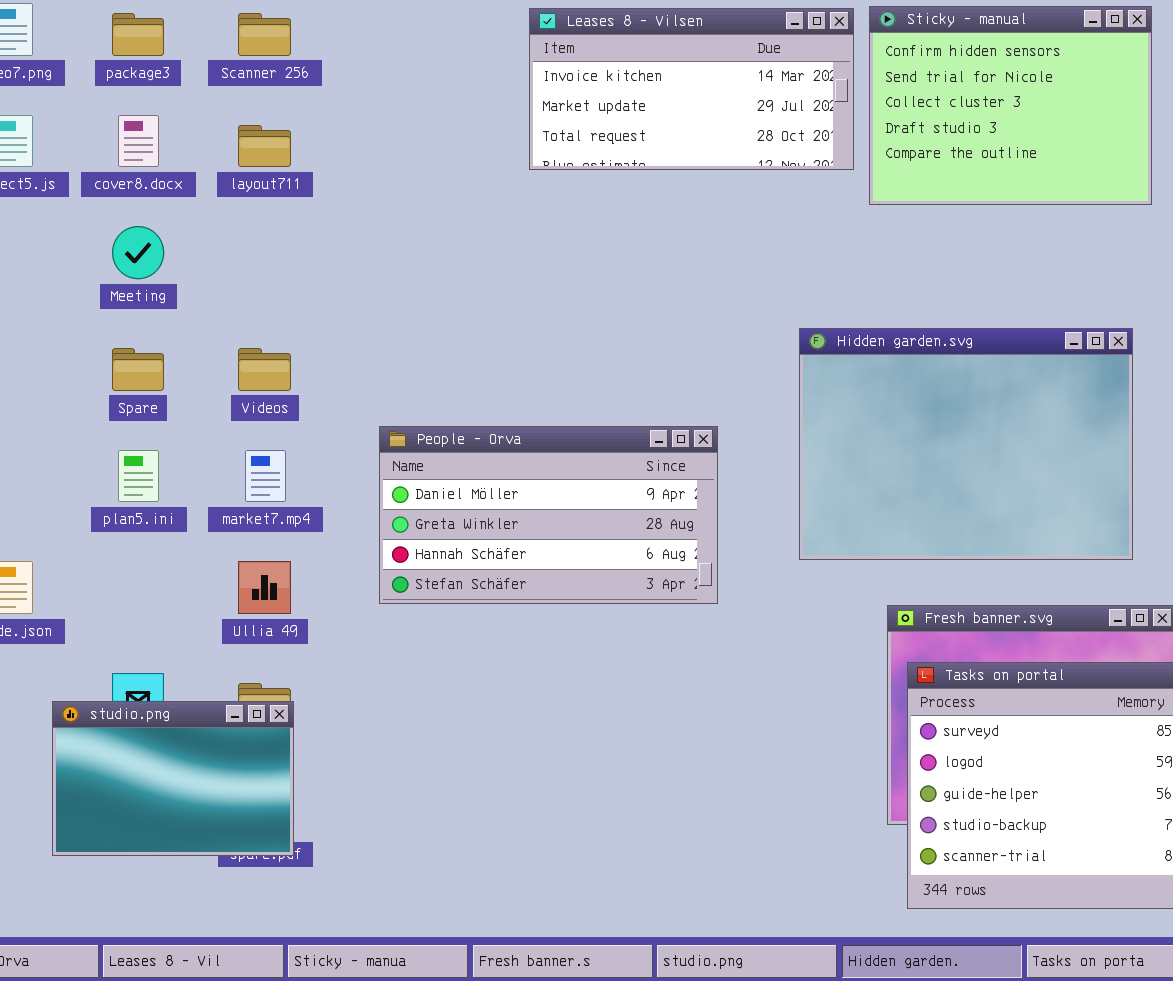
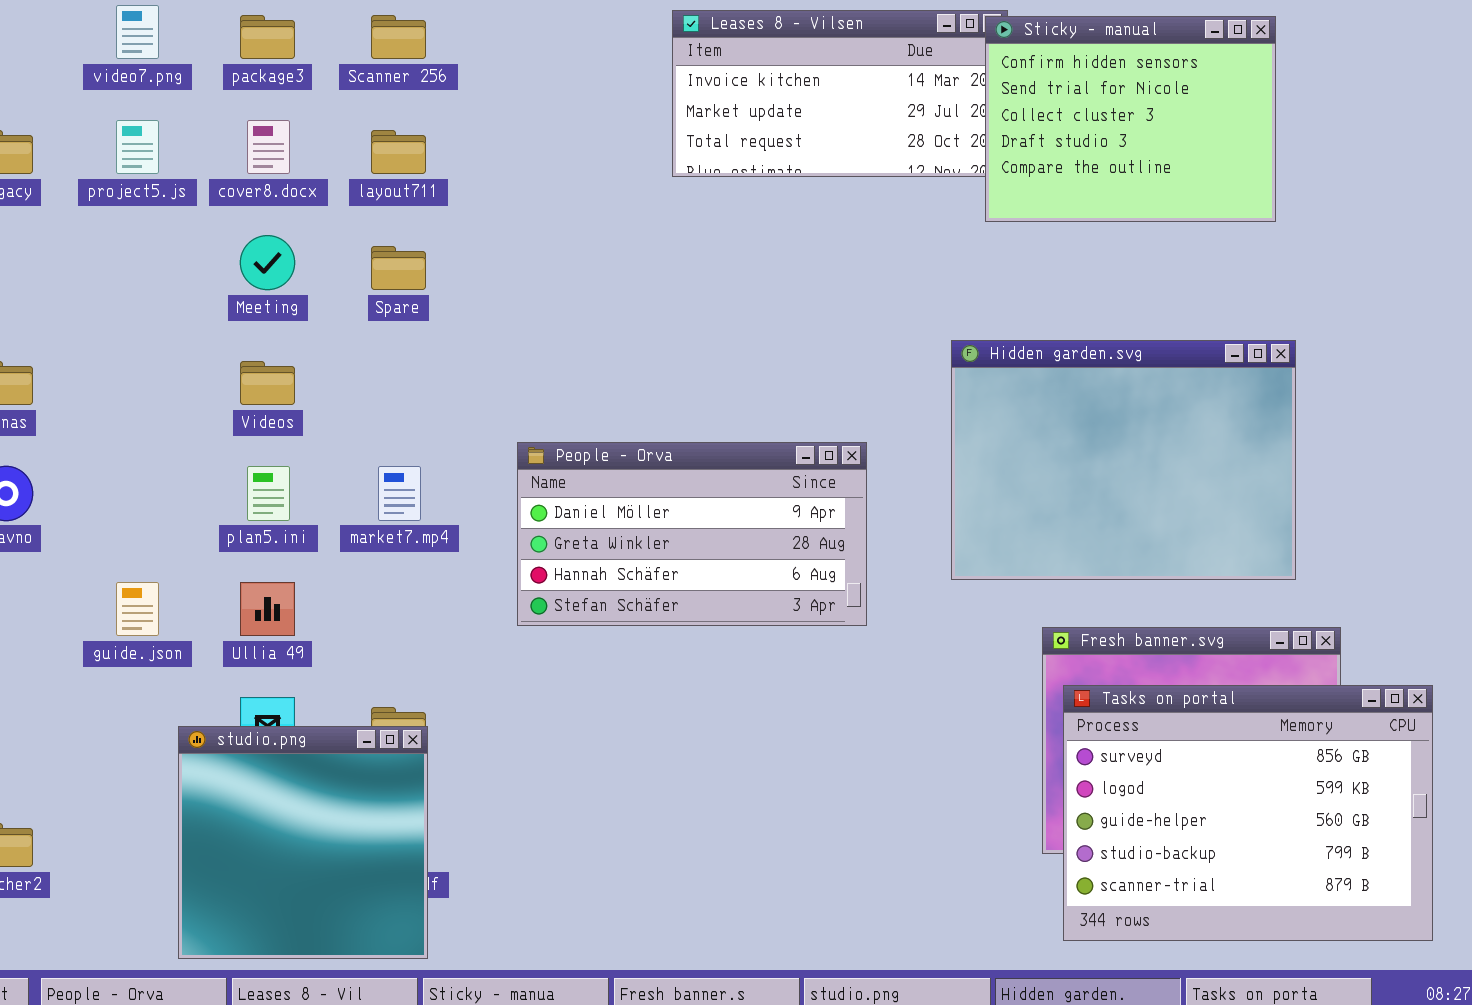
Sticky - manual: [869,6,1152,205] -> [985,16,1276,222], moved
Spare: [112,348,164,391] -> [371,246,426,290], moved
Videos: [238,348,291,391] -> [240,361,295,405], moved
Ullia 49: [238,561,291,614] -> [240,582,295,636], moved
studio.png: [52,701,294,856] -> [178,726,428,959], resized

